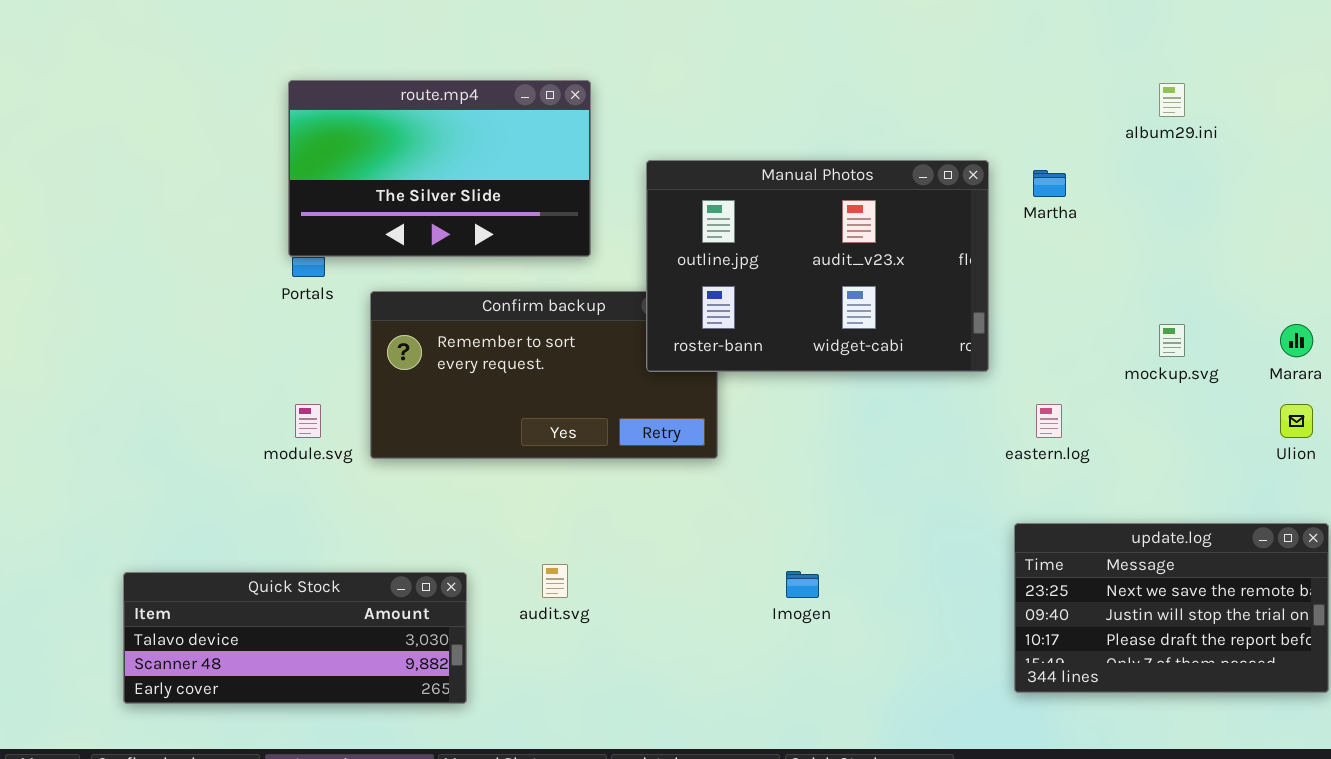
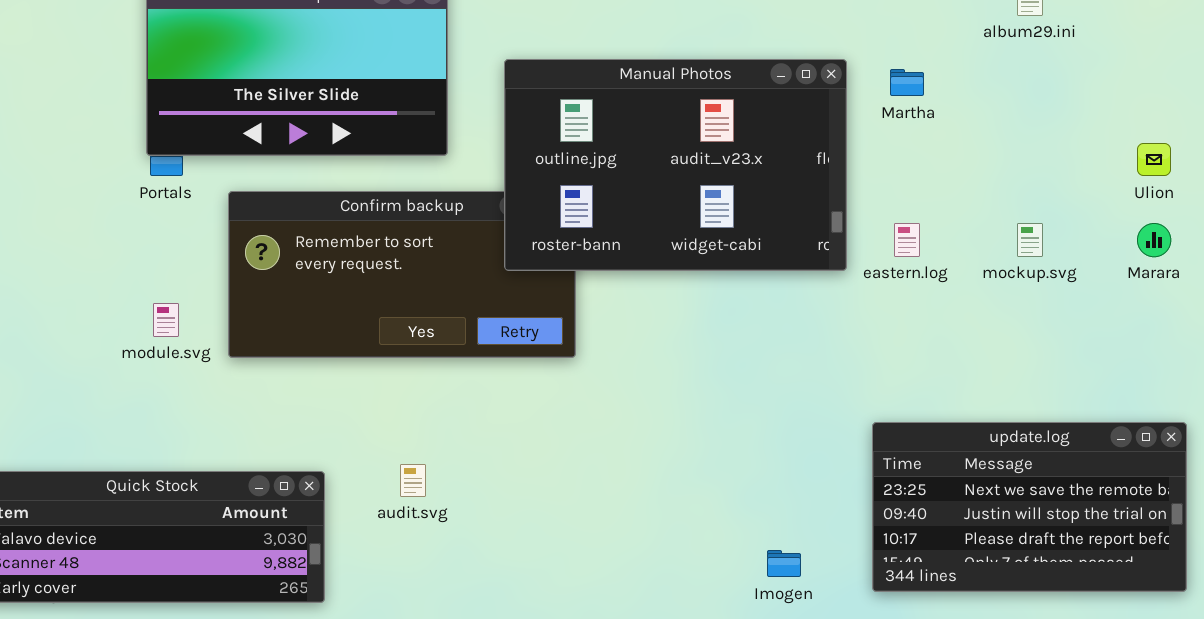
eastern.log: [1036,404,1062,438] -> [894,223,920,257], moved
Ulion: [1280,404,1313,438] -> [1137,143,1171,176], moved
Imogen: [786,571,819,598] -> [767,550,801,577], moved

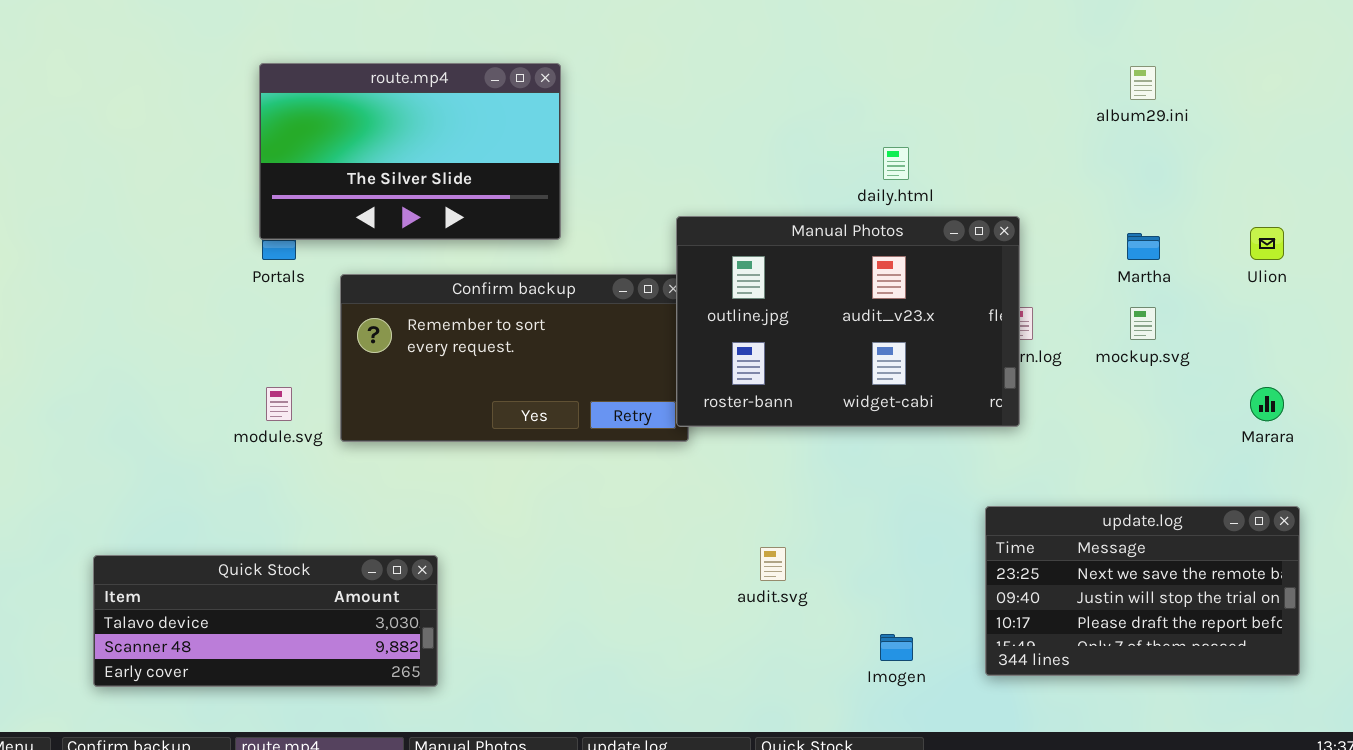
Manual Photos: [504,59,847,271] -> [676,216,1020,427], moved
Martha: [890,69,924,96] -> [1127,233,1160,260], moved
Marara: [1137,223,1171,257] -> [1250,387,1284,421], moved
audit.svg: [400,464,426,497] -> [760,547,786,581], moved

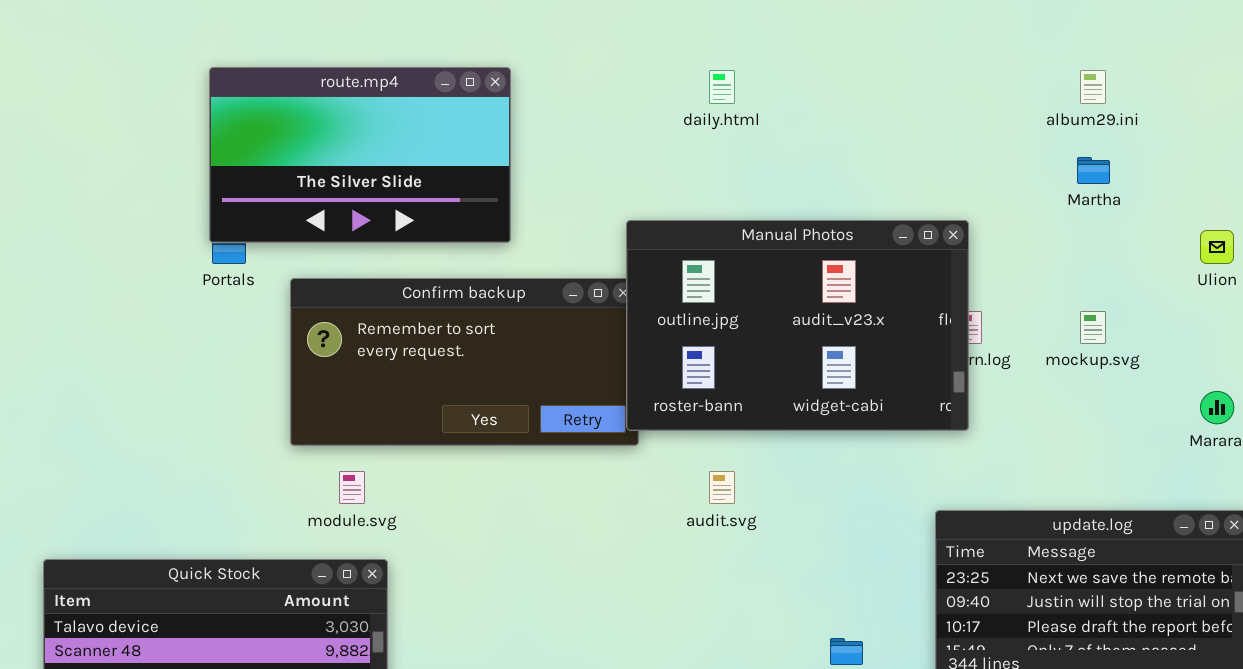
daily.html: [883,147,909,180] -> [709,70,735,104], moved
Martha: [1127,233,1160,260] -> [1077,157,1110,184], moved
module.svg: [266,387,292,421] -> [339,471,365,504], moved
audit.svg: [760,547,786,581] -> [709,471,735,504], moved

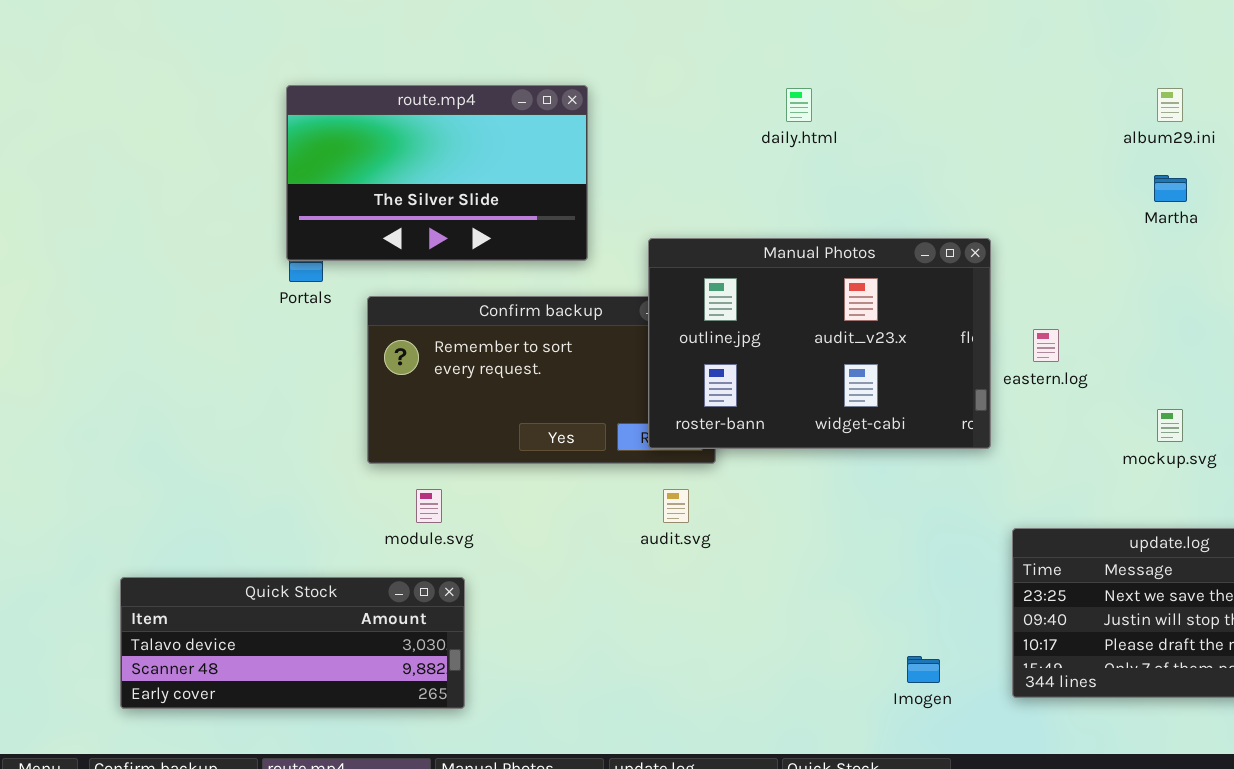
Manual Photos: [626,220,969,431] -> [648,238,991,449], moved
mockup.svg: [1080,311,1106,344] -> [1157,409,1183,442], moved
audit.svg: [709,471,735,504] -> [663,489,689,523], moved

